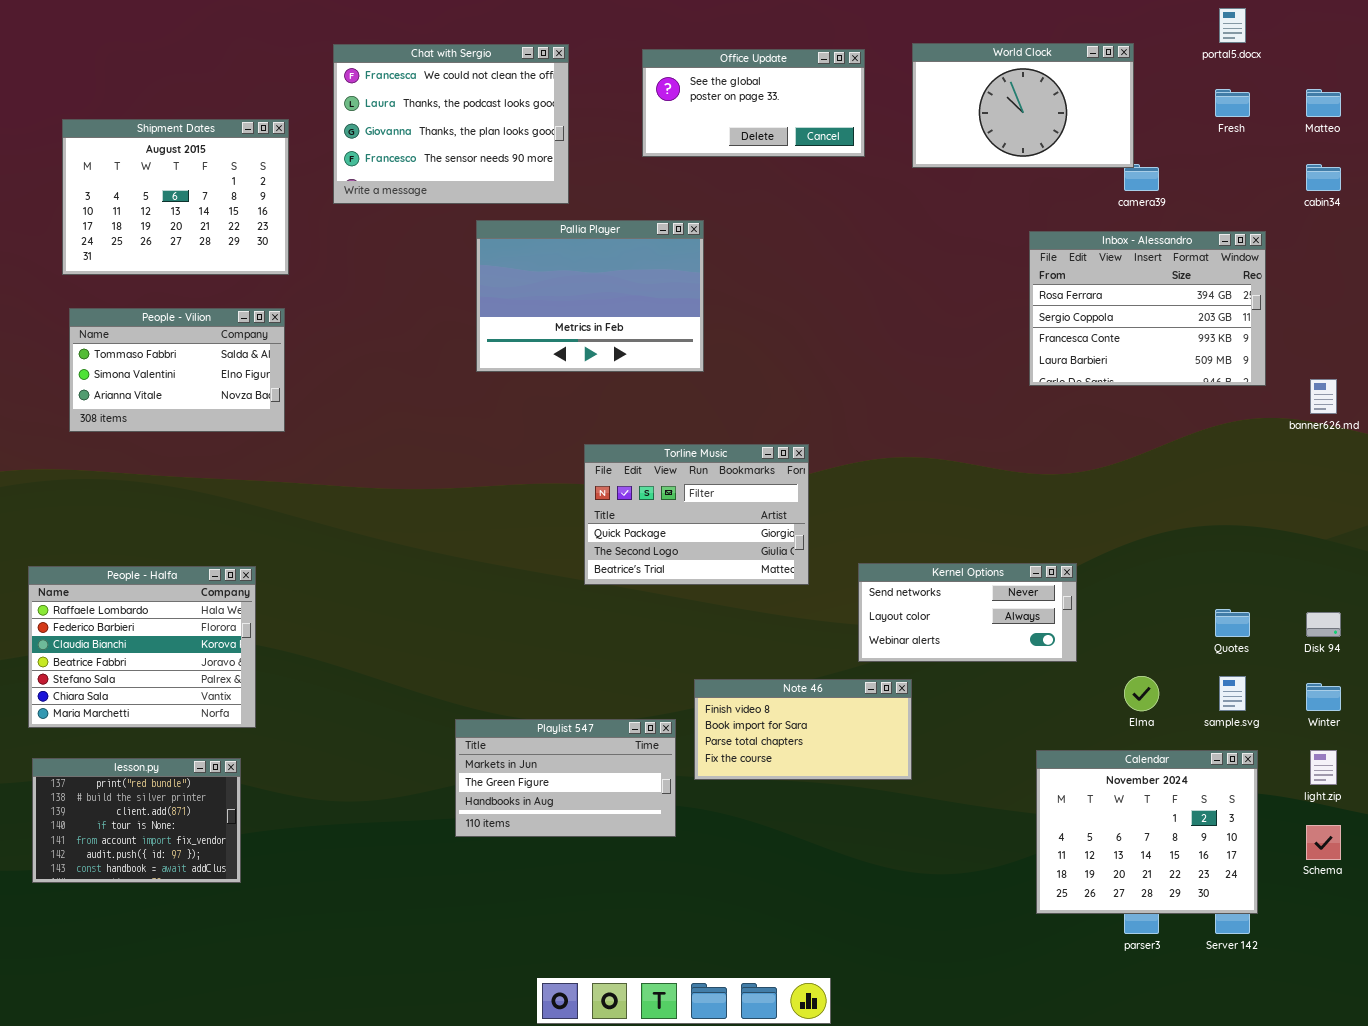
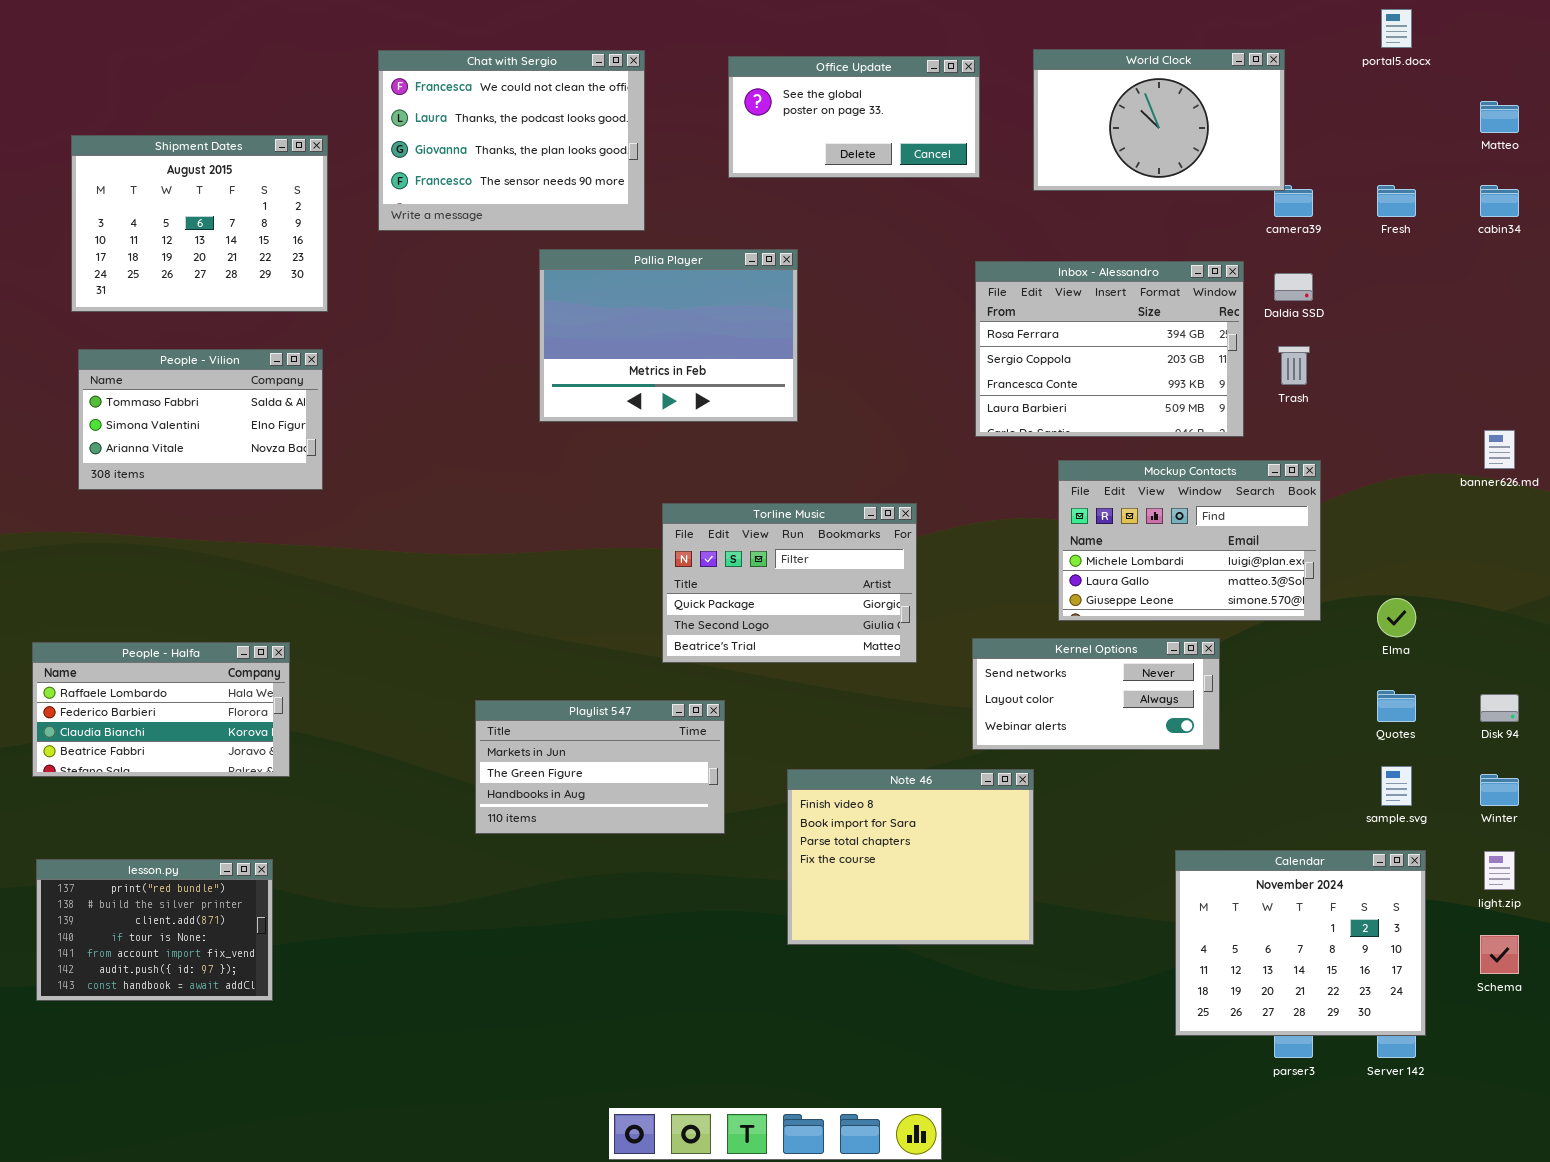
Fresh: [1215,89,1250,117] -> [1377,185,1416,217], moved
Inbox - Alessandro: [1029,231,1266,386] -> [975,261,1244,437], moved
Mockup Contacts: none -> [1058,460,1321,621], opened
People - Halfa: [28,566,256,728] -> [32,642,290,777], resized
Elma: [1124,676,1159,711] -> [1377,598,1416,637], moved
Note 46: [694,679,912,780] -> [787,769,1034,945], resized
Playlist 547: [455,719,676,837] -> [475,700,725,834], moved

